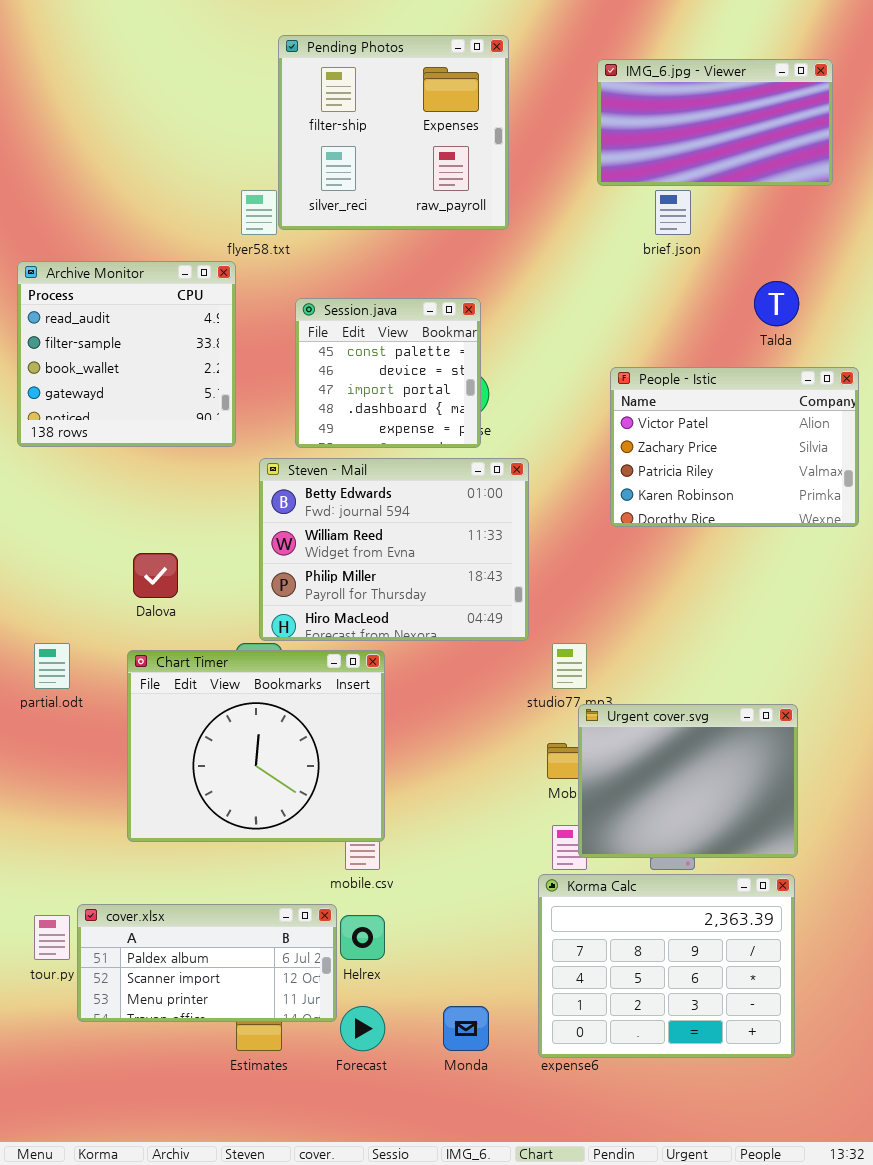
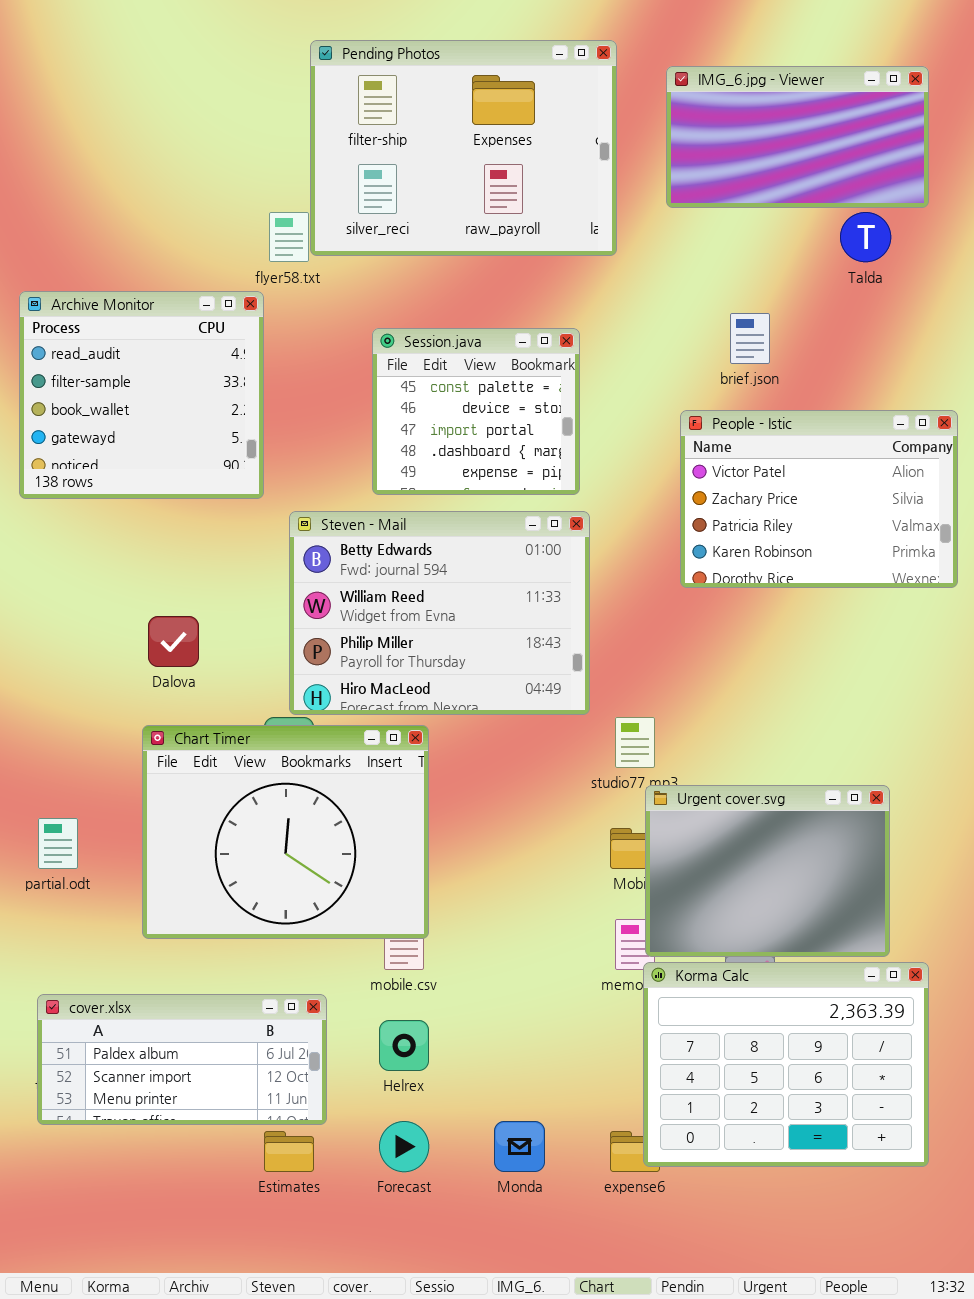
Pending Photos: [278,35,509,230] -> [310,40,617,256], resized
brief.json: [655,190,691,235] -> [730,313,770,364], moved
Talda: [754,281,799,326] -> [840,212,891,262], moved
Session.java: [295,298,481,448] -> [372,328,580,495], moved
partial.odt: [34,643,70,689] -> [38,818,78,869], moved
Korma Calc: [538,874,795,1058] -> [643,962,929,1167], moved
cover.xlsx: [77,904,337,1022] -> [37,994,327,1125], moved

